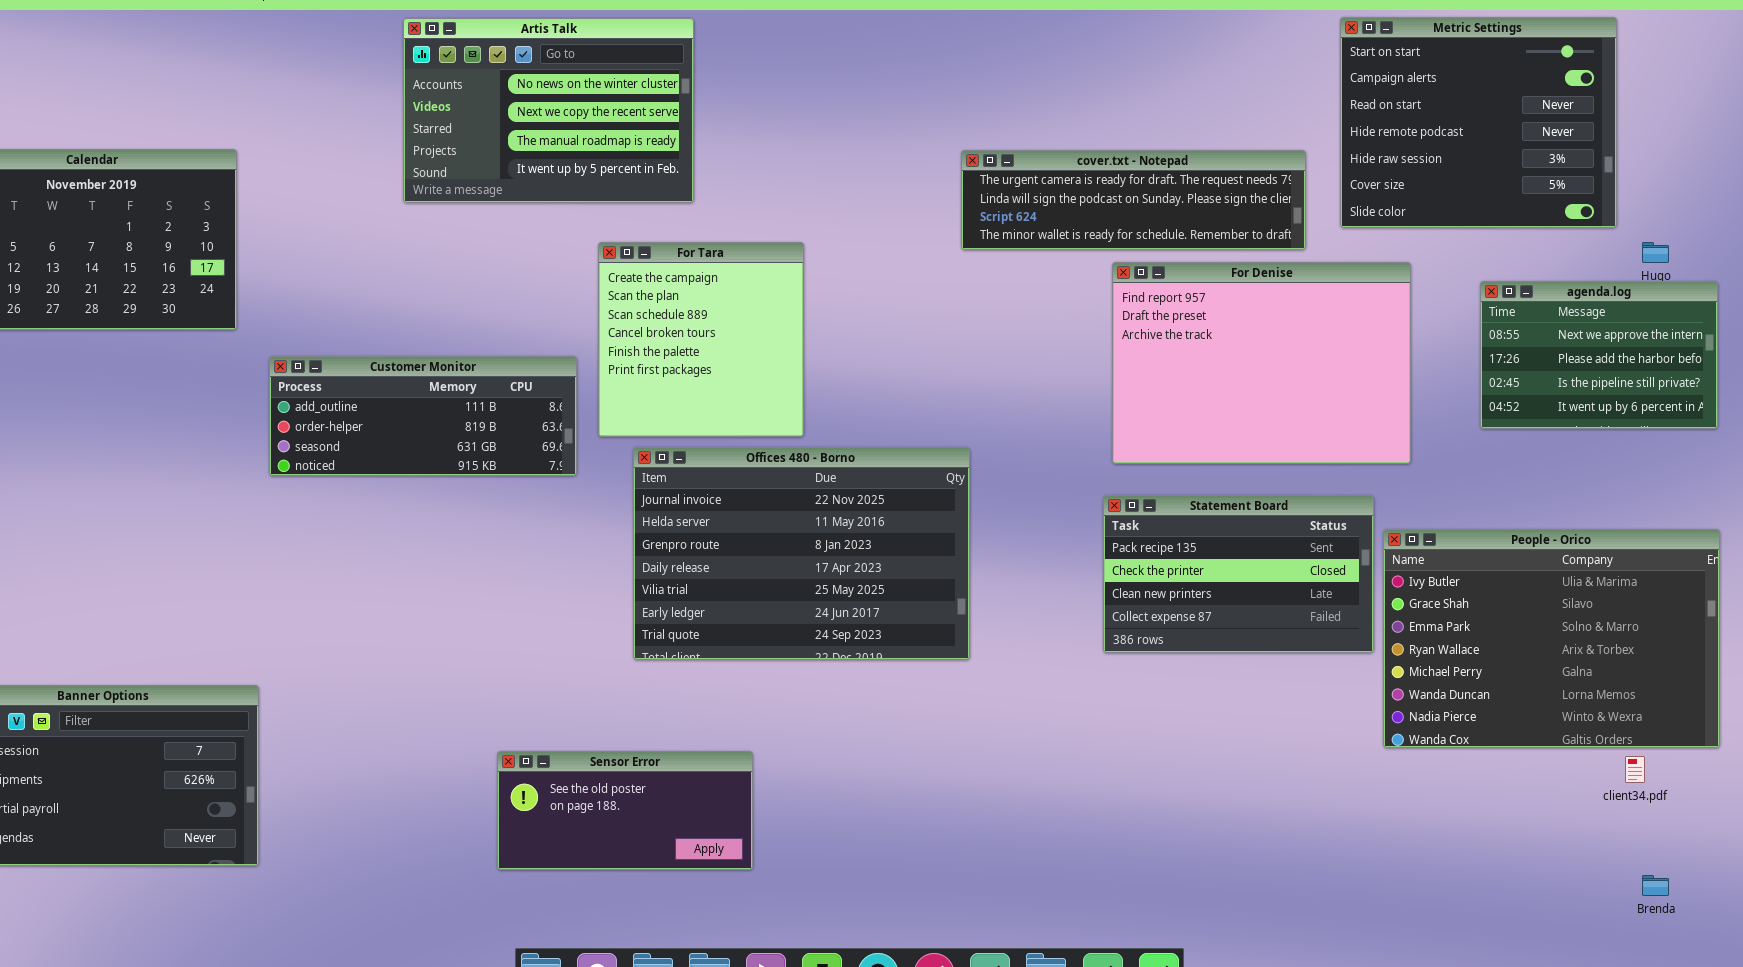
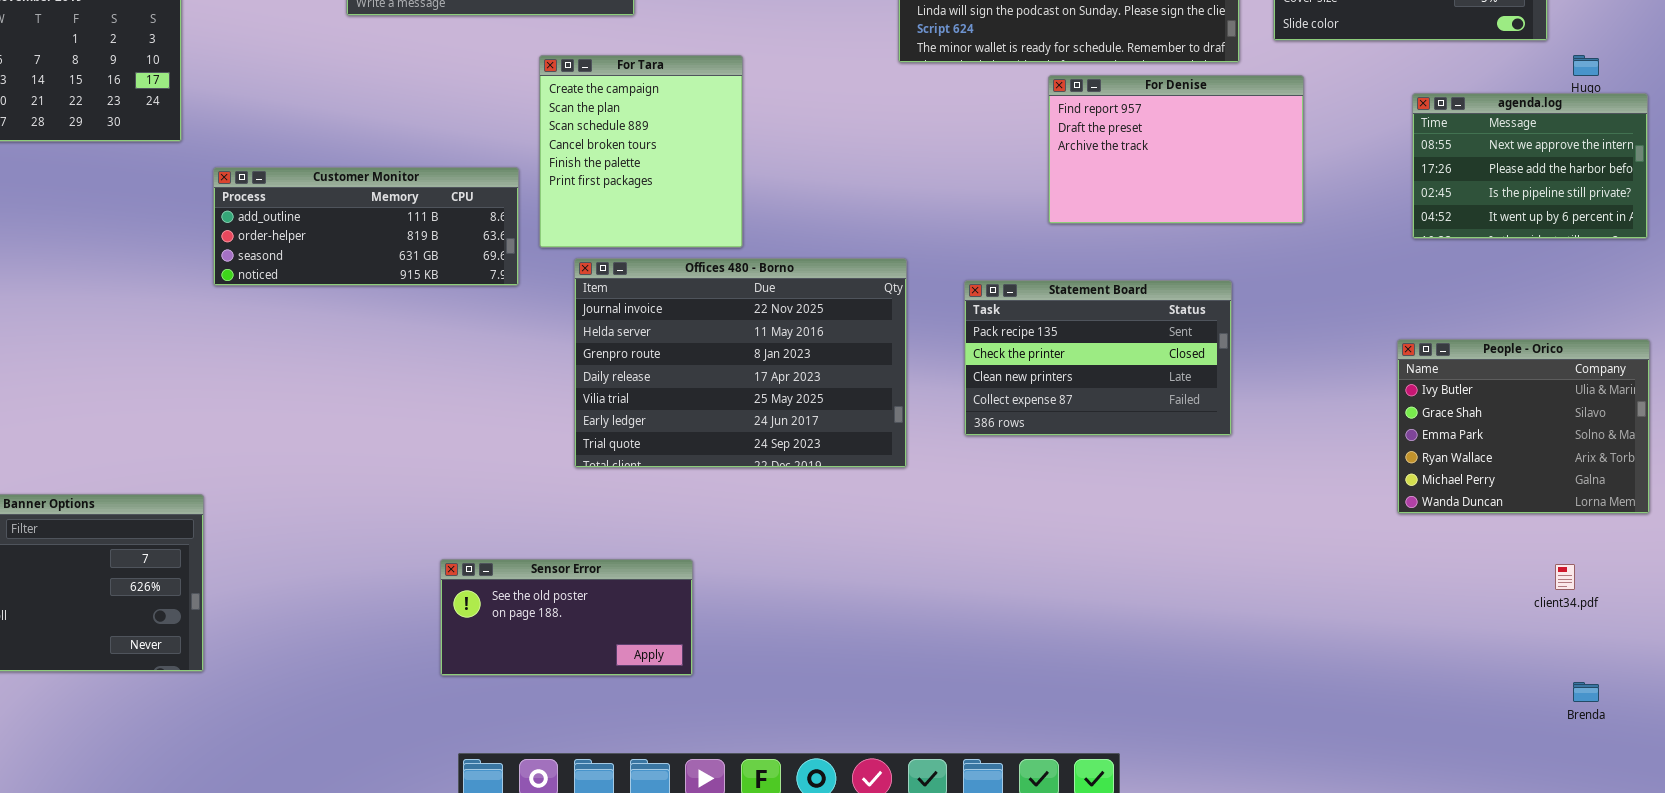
For Denise: [1112,262,1411,464] -> [1048,75,1304,224], resized
Statement Board: [1103,495,1374,653] -> [964,280,1232,436], moved
People - Orico: [1383,529,1720,748] -> [1397,339,1650,514], resized

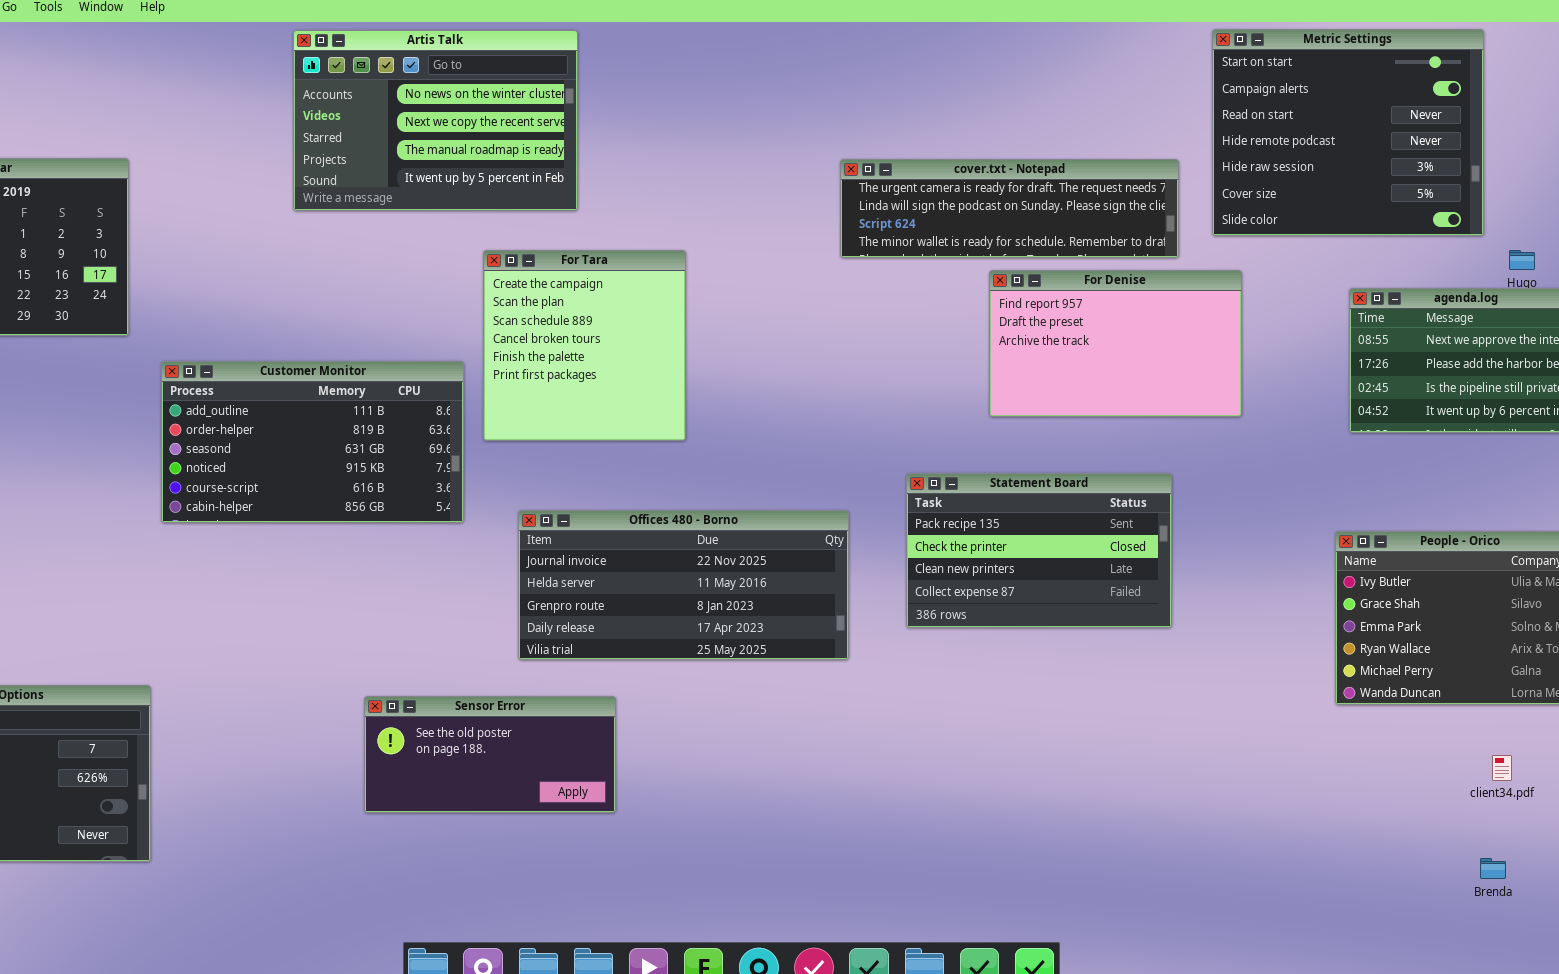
Customer Monitor: [213,167,519,286] -> [161,361,464,523], resized
Offices 480 - Borno: [574,258,907,468] -> [518,510,849,660], resized
Sensor Error: [440,559,693,676] -> [364,696,616,813], moved
Brenda: [1573,682,1599,702] -> [1480,858,1506,879], moved

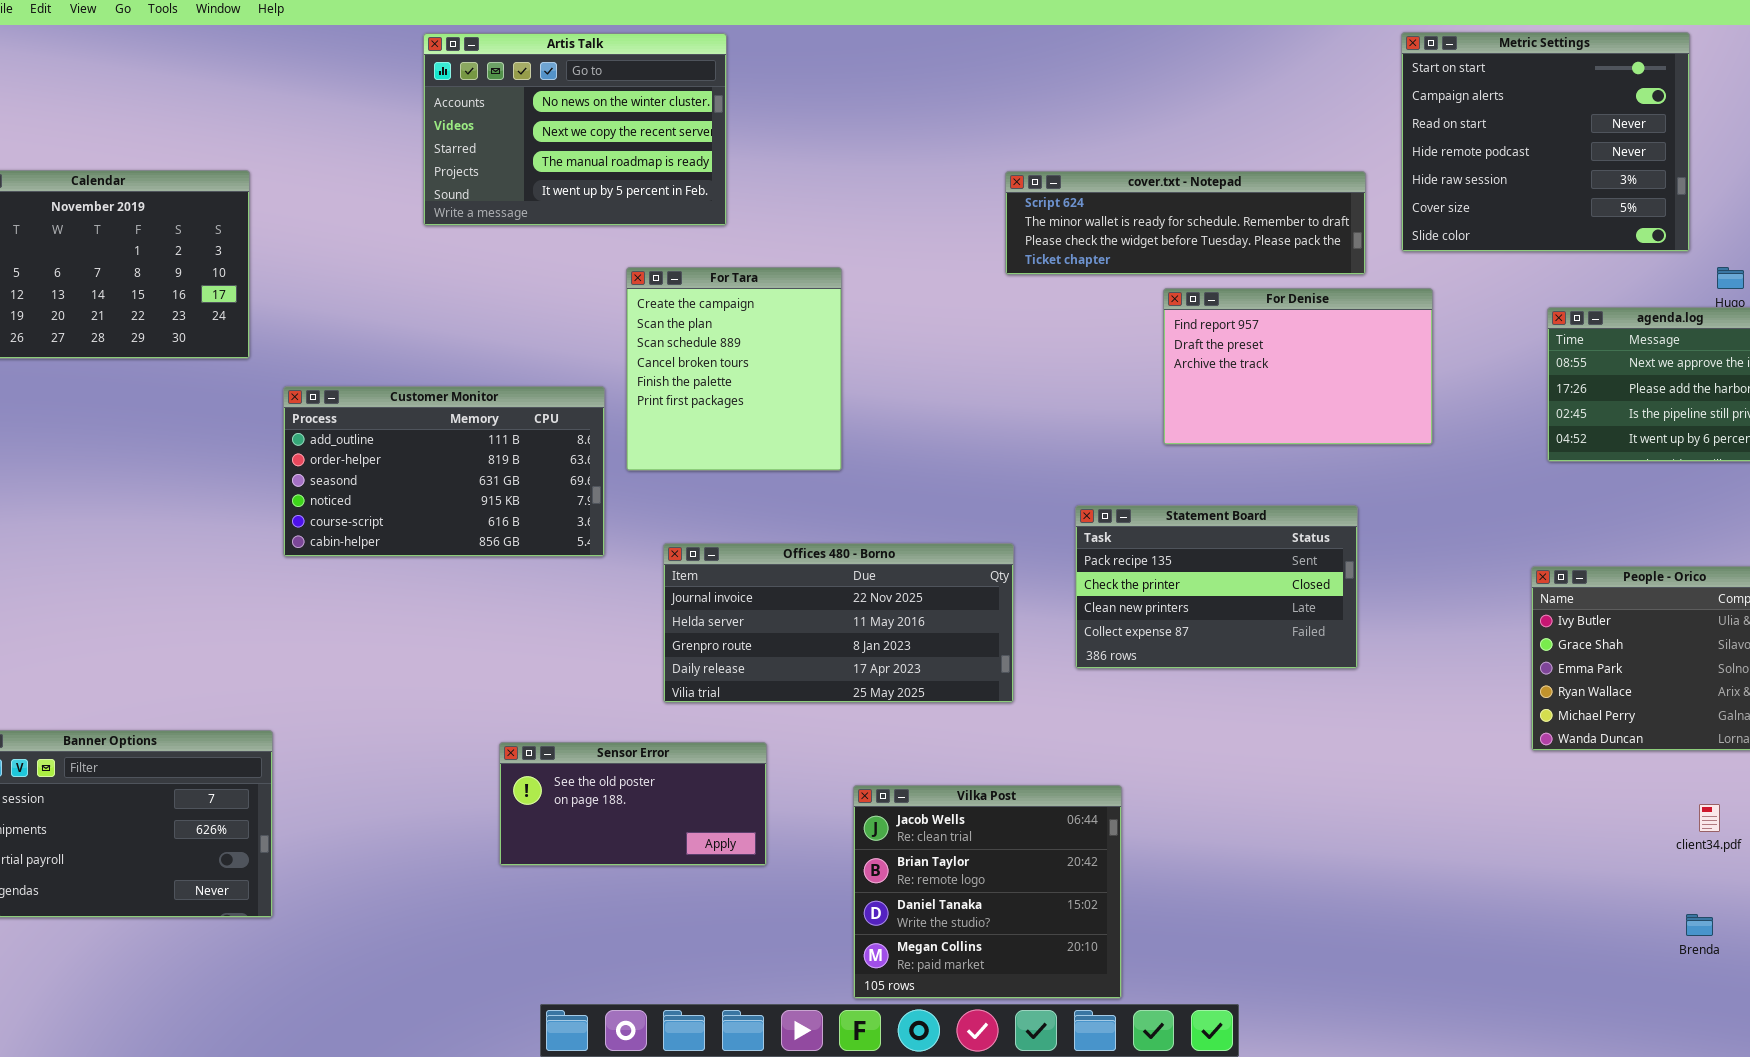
cover.txt - Notepad: [840,159,1179,258] -> [1005,171,1366,275], scrolled down 2 rows
Vilka Post: none -> [853,785,1122,999], opened

